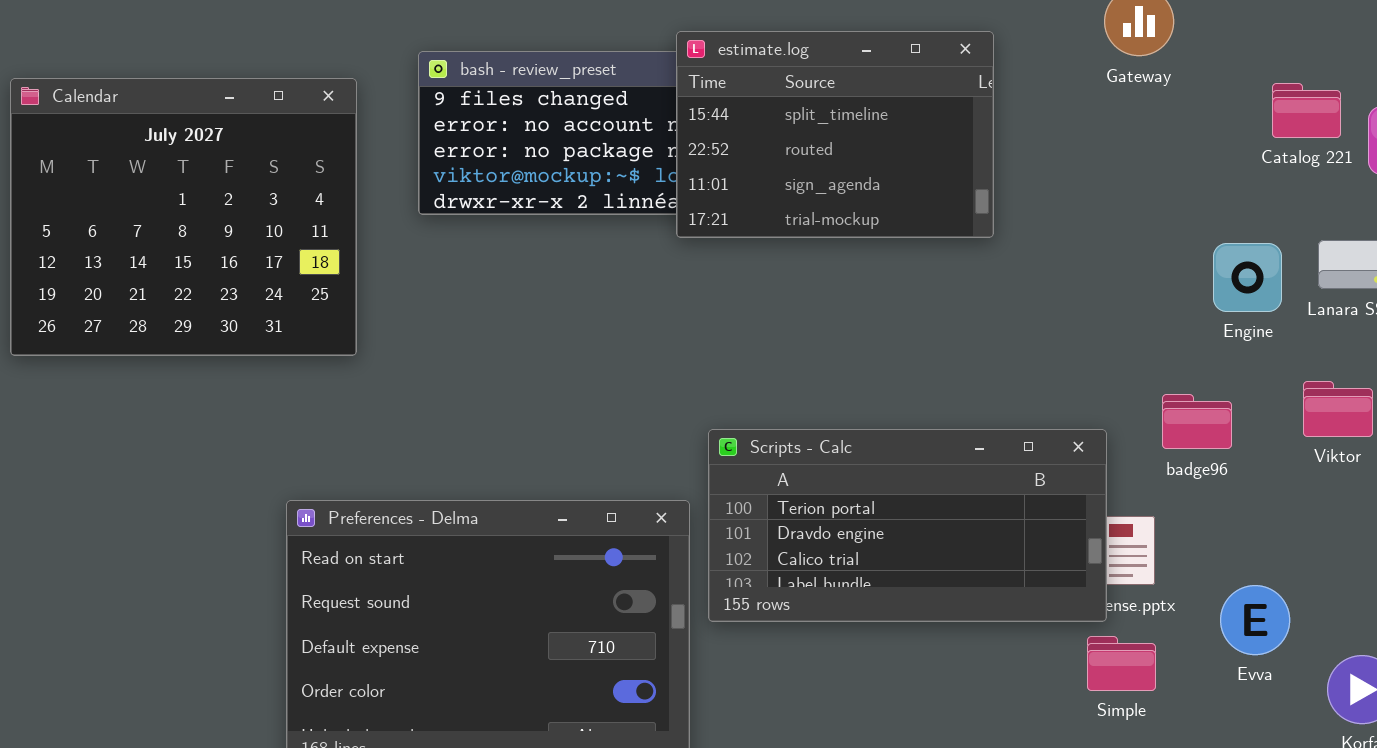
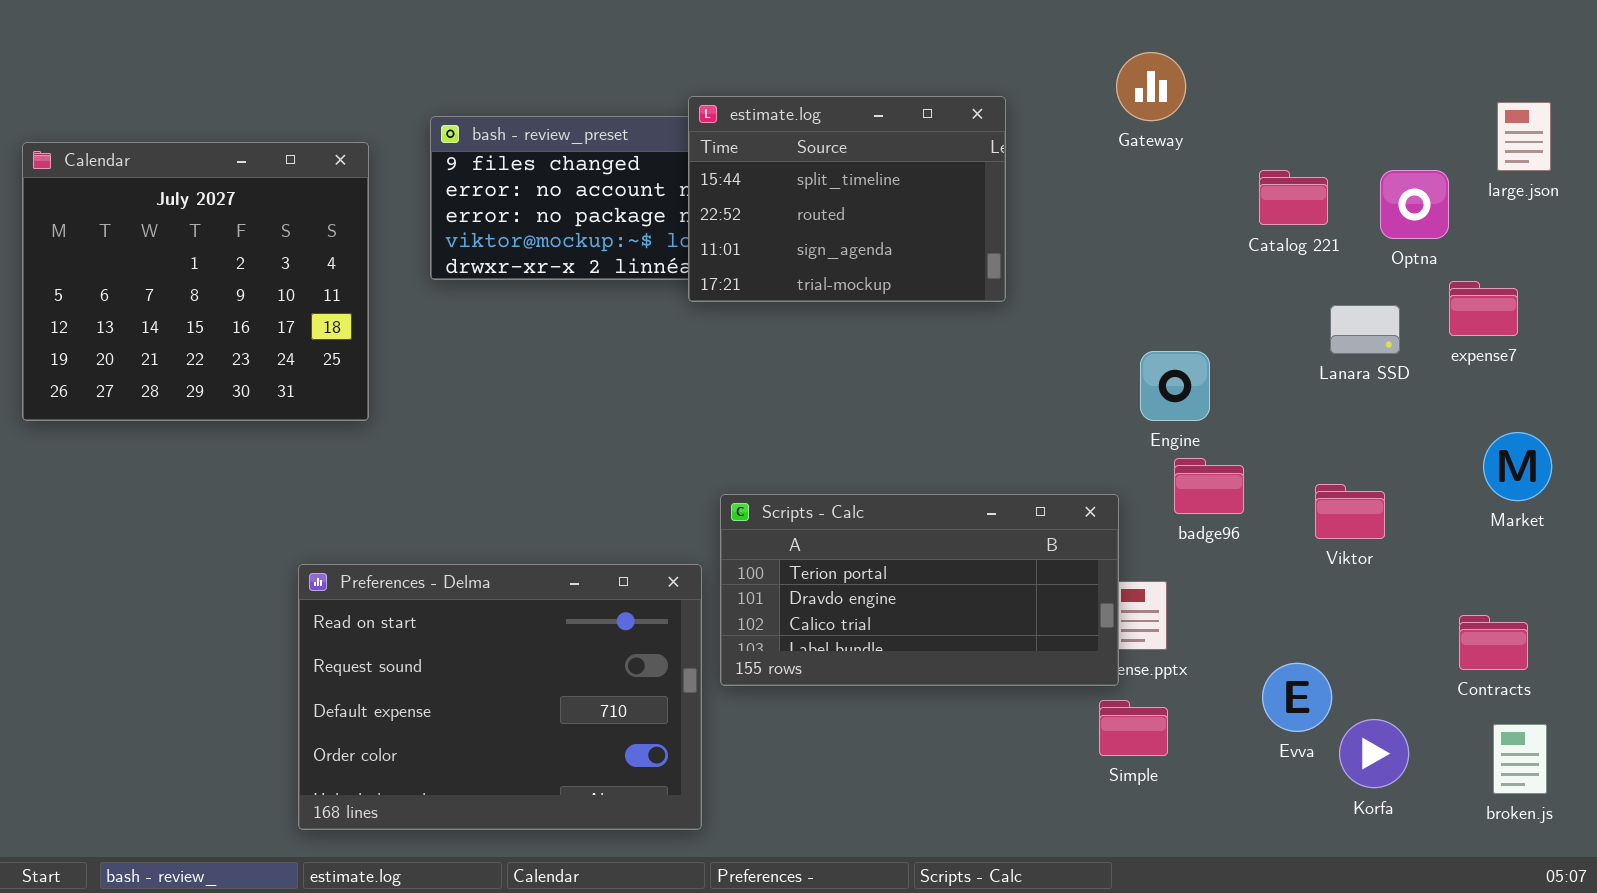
Catalog 221: [1272,83,1341,138] -> [1259,170,1328,225], moved
Engine: [1213,243,1282,312] -> [1140,351,1210,421], moved
Viktor: [1303,381,1373,437] -> [1315,484,1385,539], moved
Evva: [1220,585,1290,655] -> [1262,663,1332,732], moved

